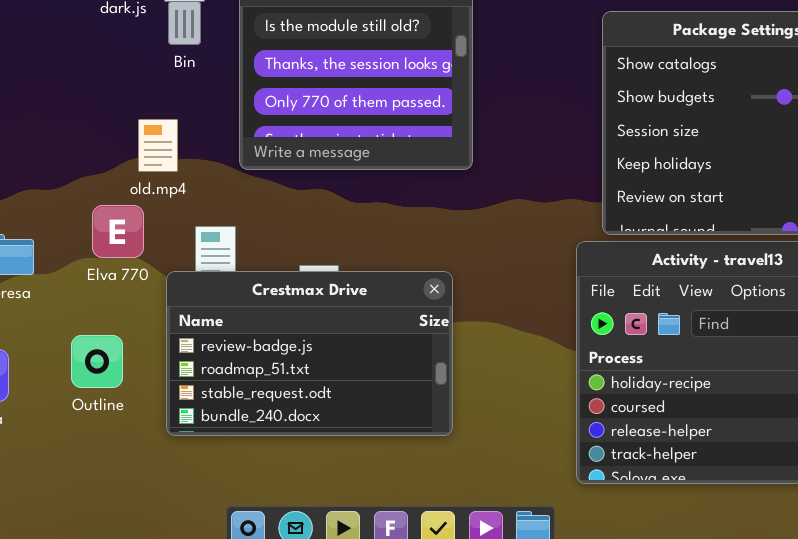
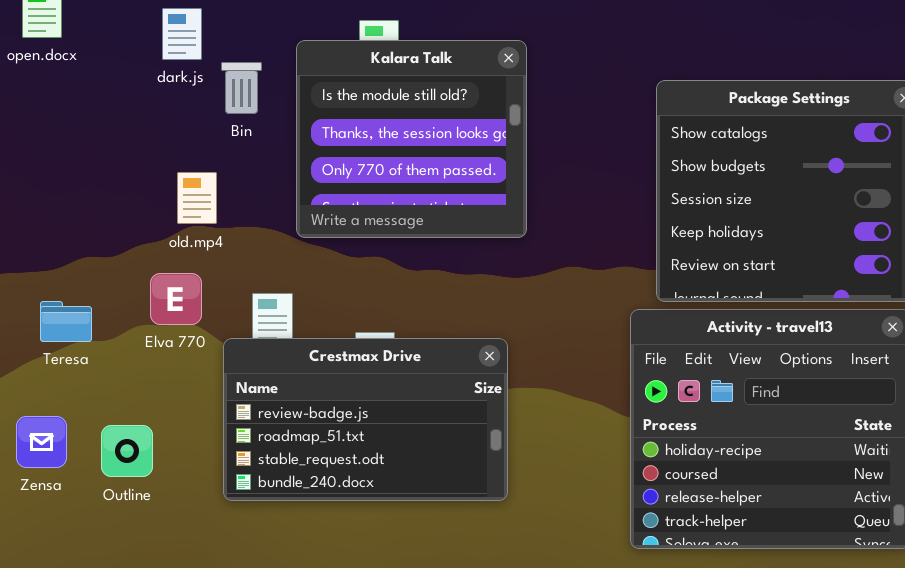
old.mp4: [138,119,178,172] -> [177,172,217,224], moved
Outline: [71,335,123,388] -> [101,425,153,477], moved

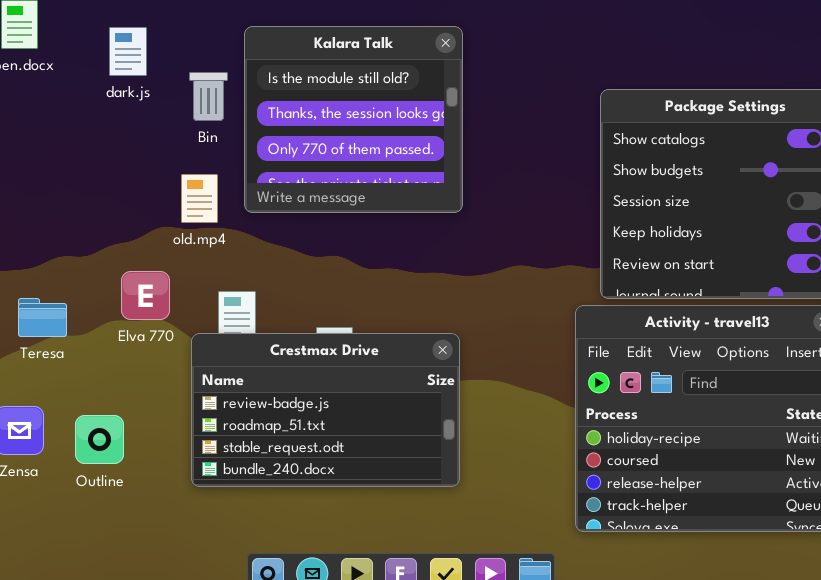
dark.js: [162,8,202,60] -> [109,27,147,76], moved
Kalara Talk: [296,40,527,238] -> [244,26,463,213], moved
old.mp4: [177,172,217,224] -> [181,174,218,223], moved

